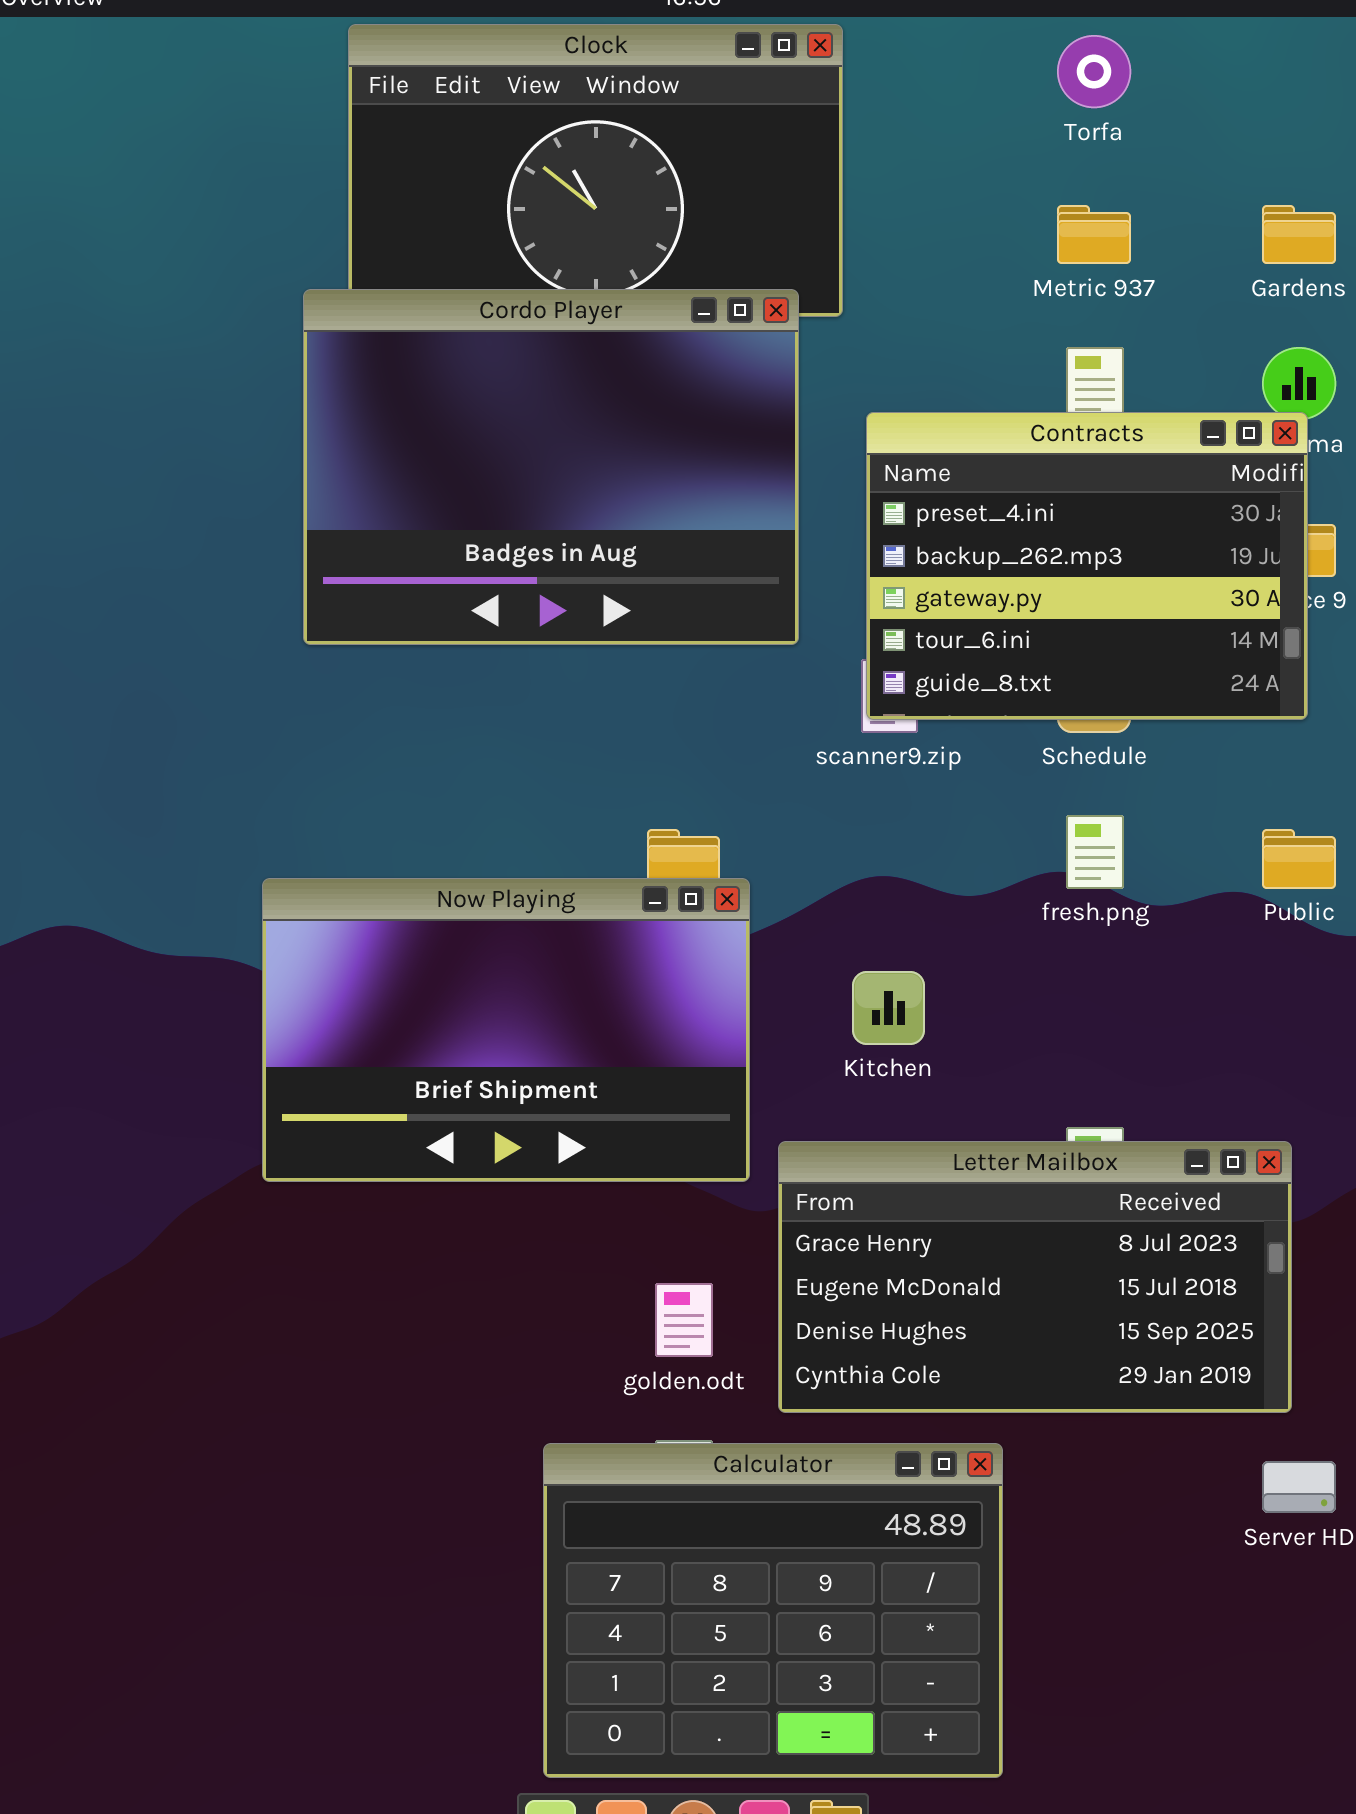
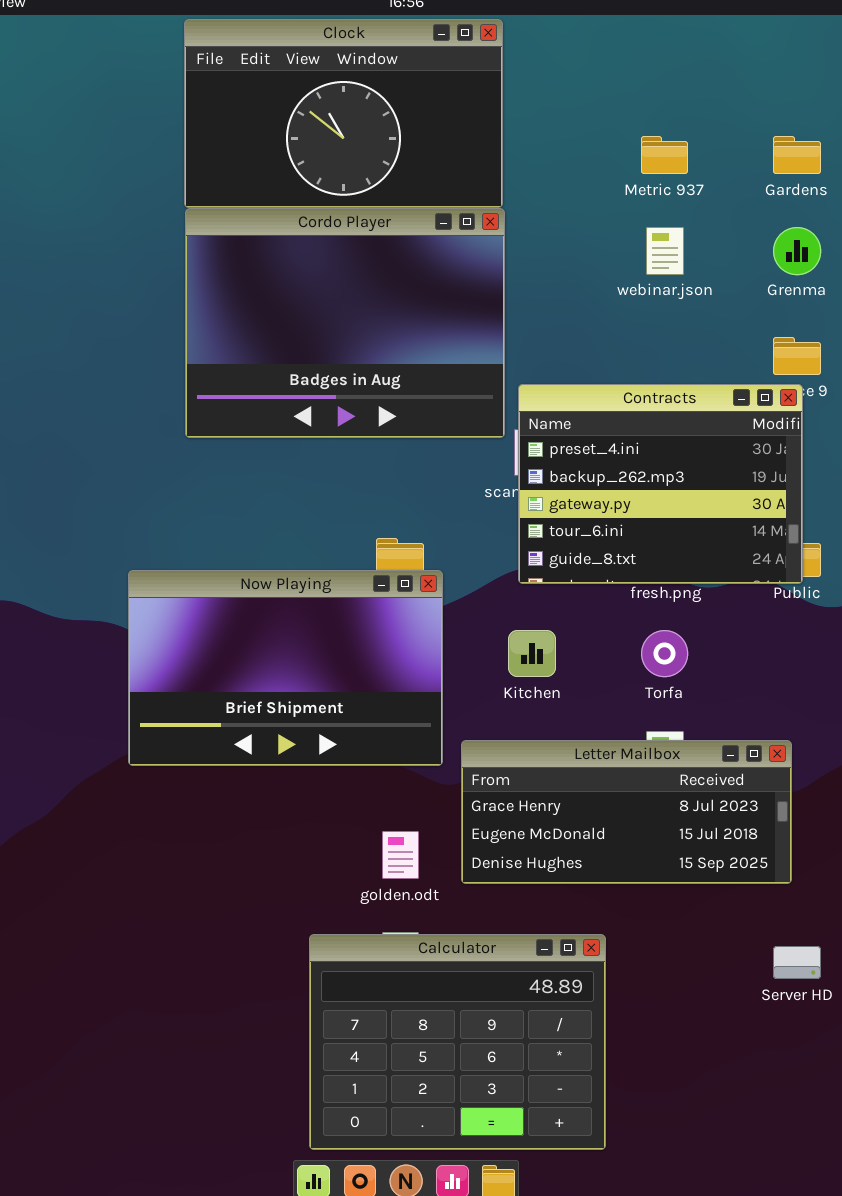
Torfa: [1057,35,1131,108] -> [641,630,688,677], moved
Cordo Player: [303,289,799,645] -> [185,208,505,438], moved
Contracts: [866,412,1308,720] -> [518,384,803,584], moved
Letter Mailbox: [778,1141,1292,1413] -> [461,740,792,884], resized

